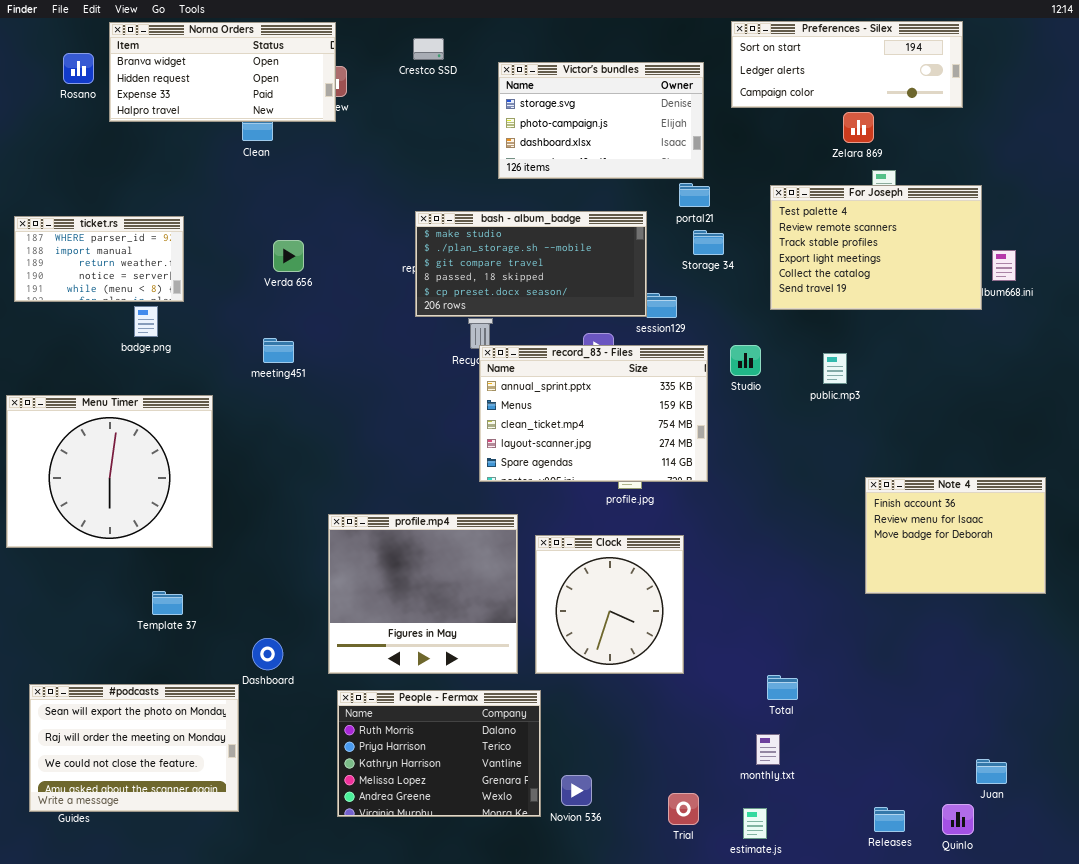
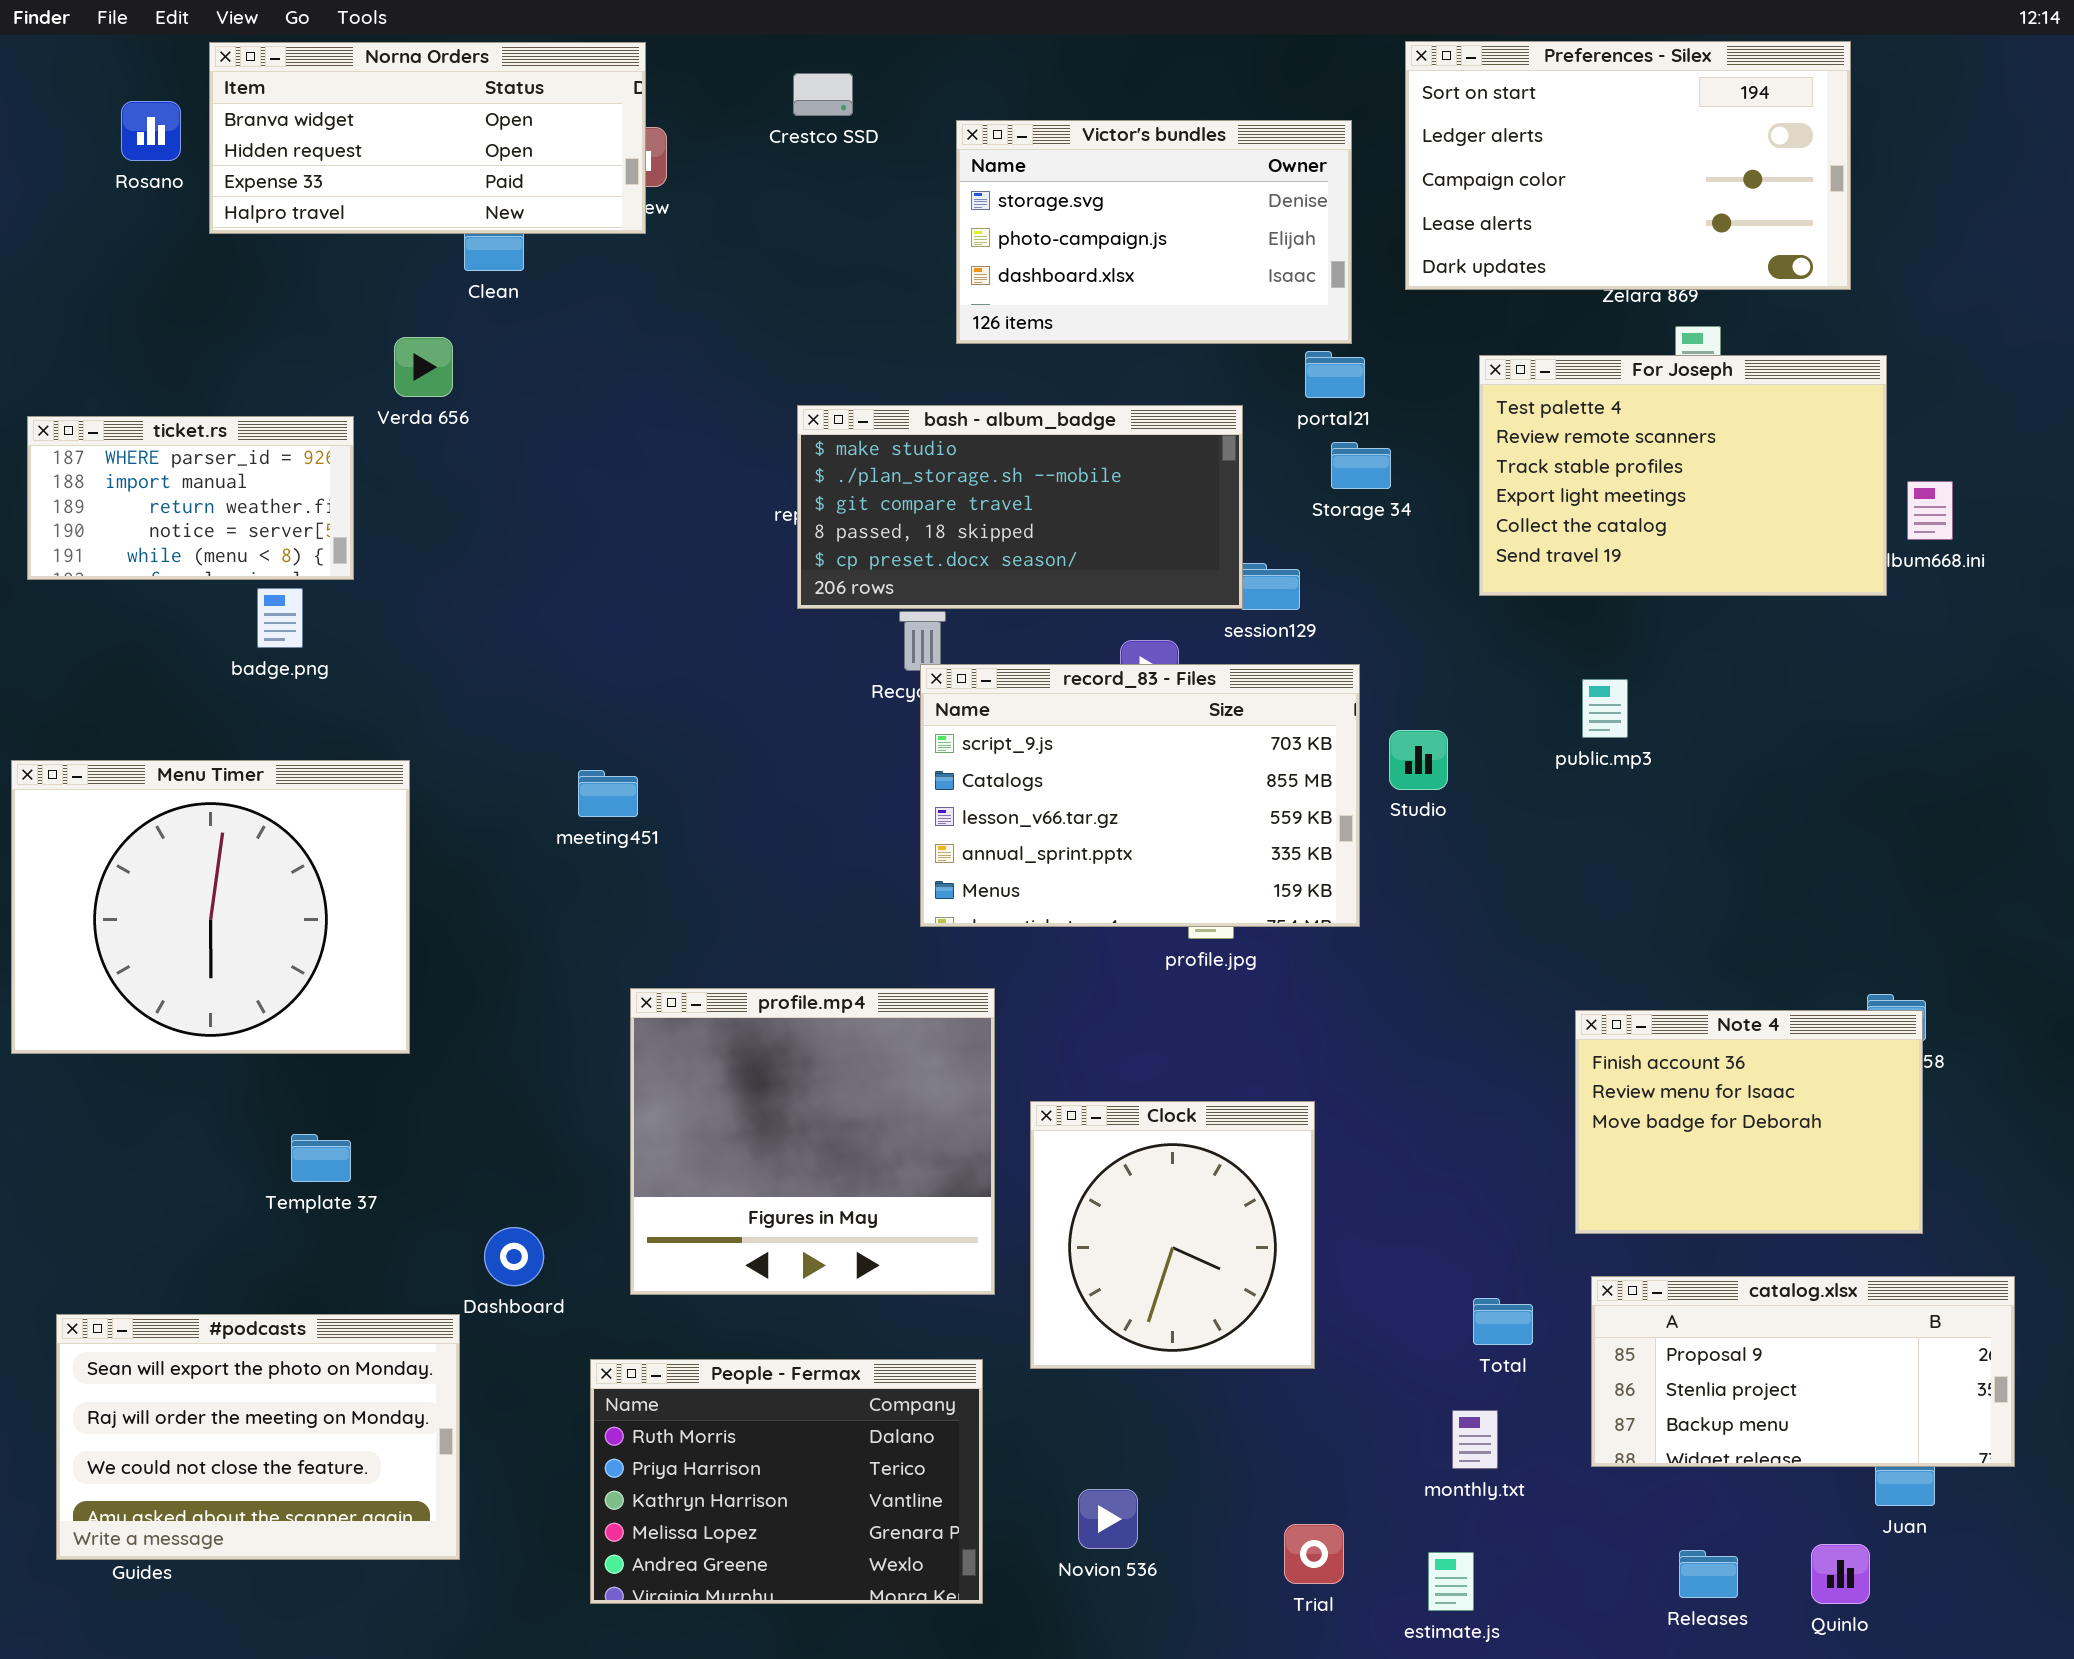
Preferences - Silex: [731,21,963,108] -> [1405,41,1851,290], resized
Verda 656: [273,240,304,272] -> [394,337,453,397], moved
meeting451: [263,338,294,363] -> [578,770,638,817], moved
Studio: [730,345,761,376] -> [1389,730,1448,790], moved
record_83 - Files: [479,345,708,482] -> [920,664,1360,927], scrolled up 3 rows
Note 4: [865,477,1046,594] -> [1575,1010,1923,1234], moved
Clock: [535,535,684,674] -> [1030,1101,1315,1369], moved
catalog.xlsx: none -> [1591,1276,2015,1467], opened
People - Fermax: [337,690,541,817] -> [590,1359,983,1604], moved

